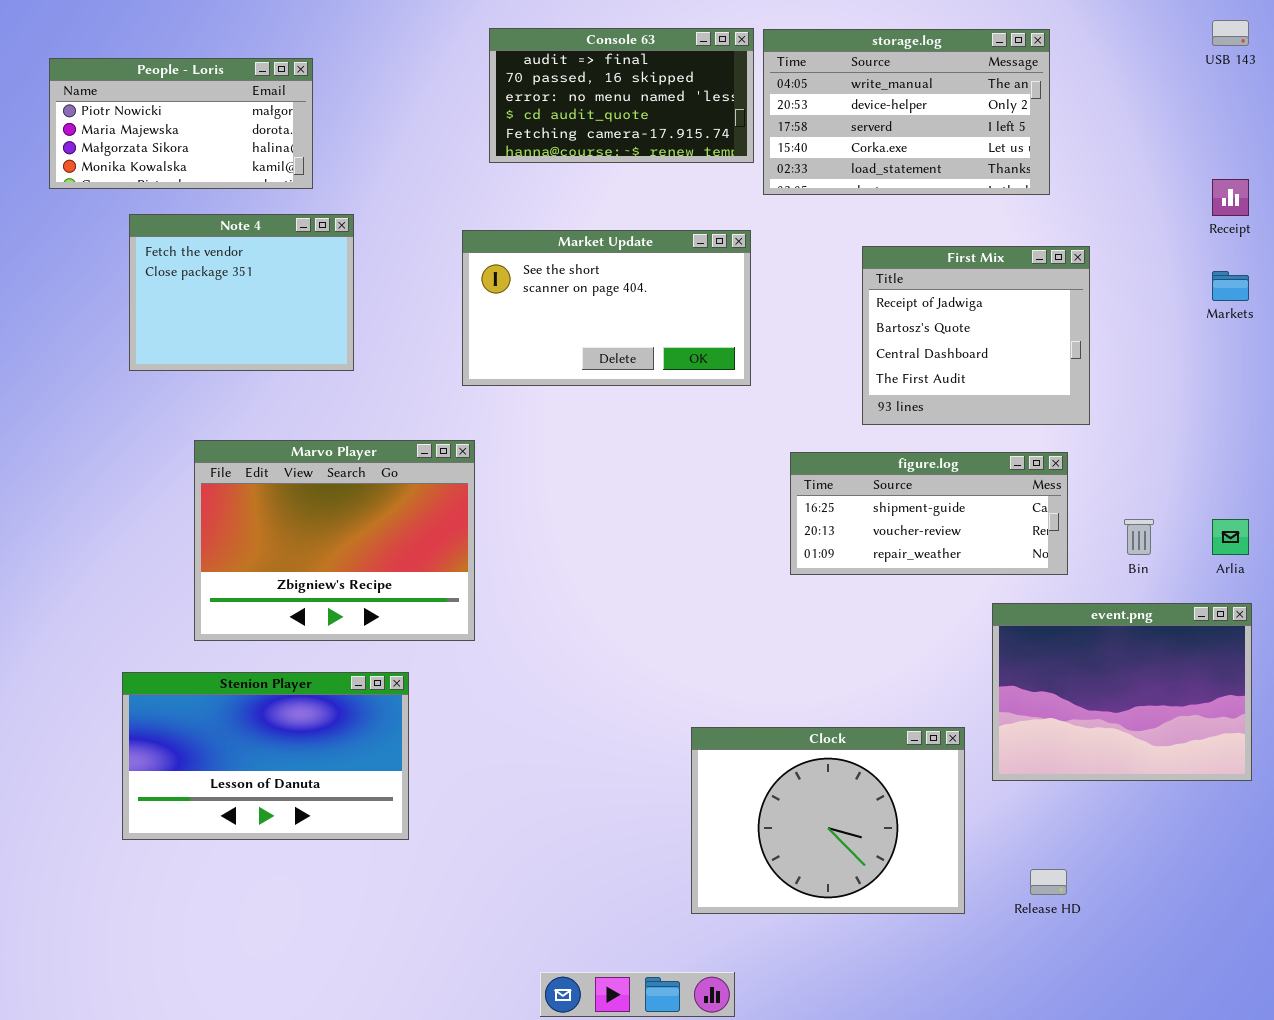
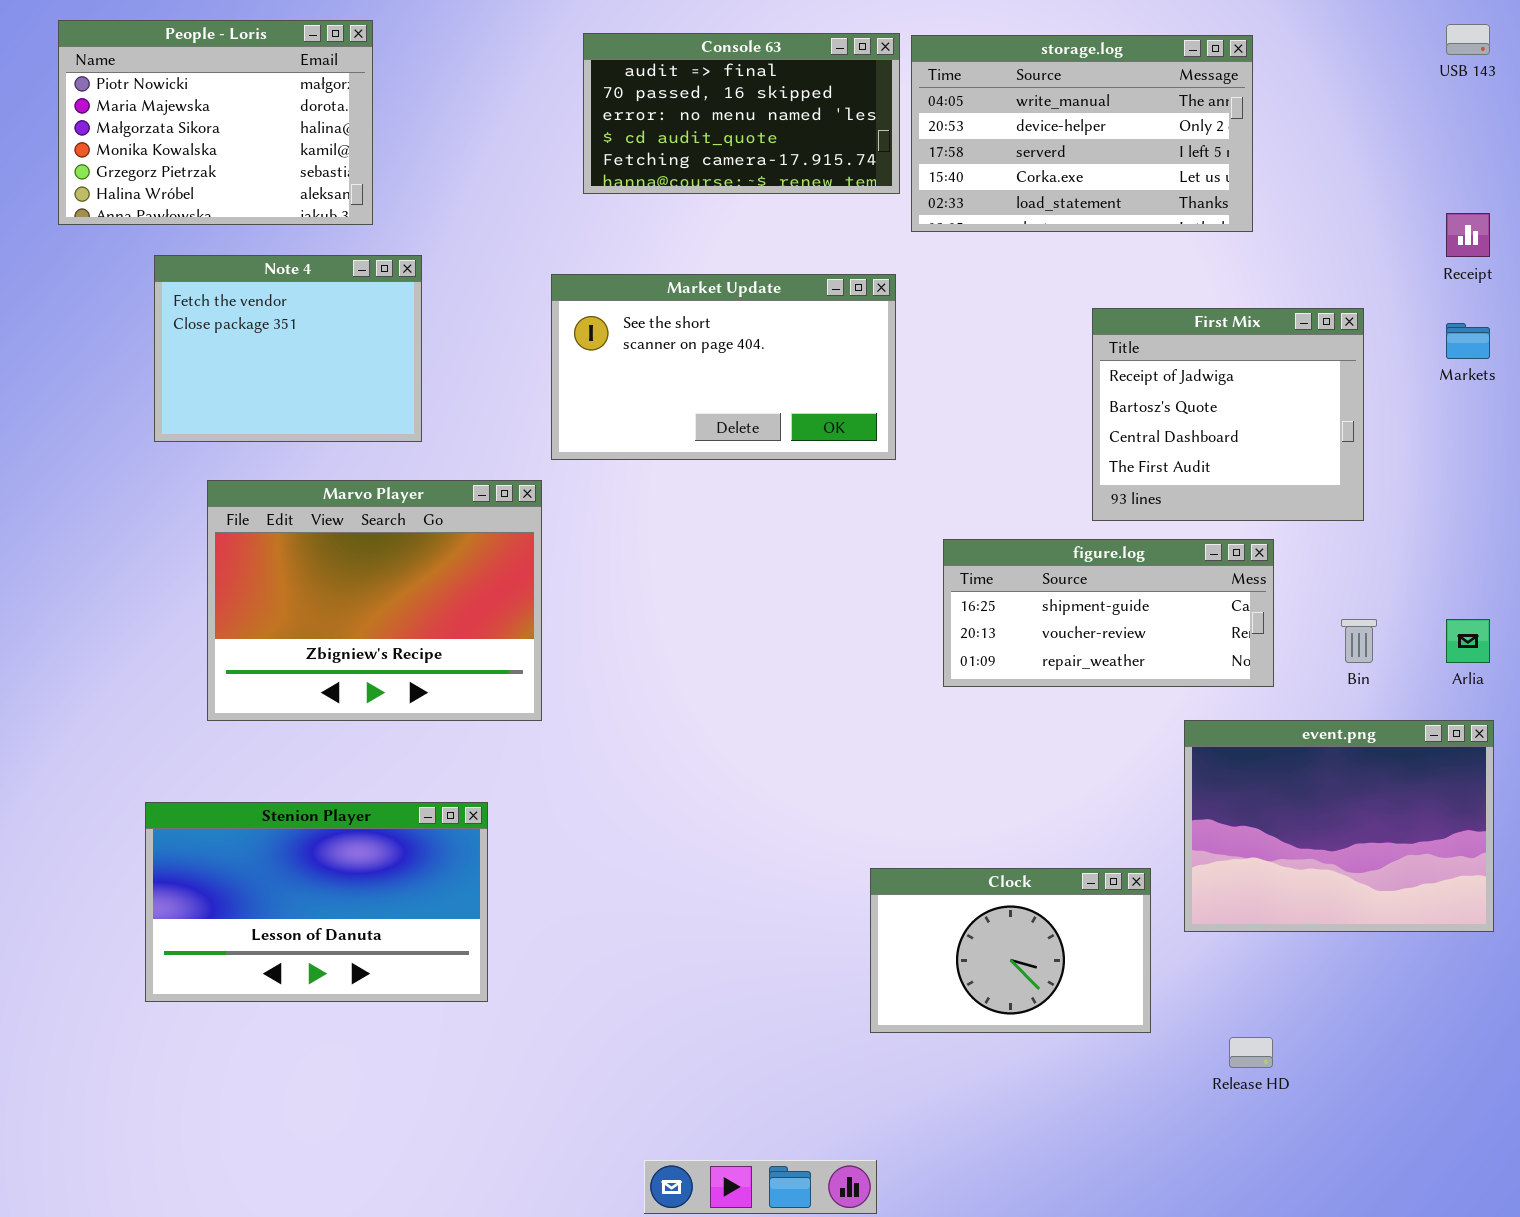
People - Loris: [49,58,313,189] -> [58,20,373,225], resized
First Mix: [862,246,1090,425] -> [1092,308,1364,521], moved
Marvo Player: [194,440,475,641] -> [207,480,542,721], moved
Clock: [691,727,965,914] -> [870,868,1151,1033], resized

